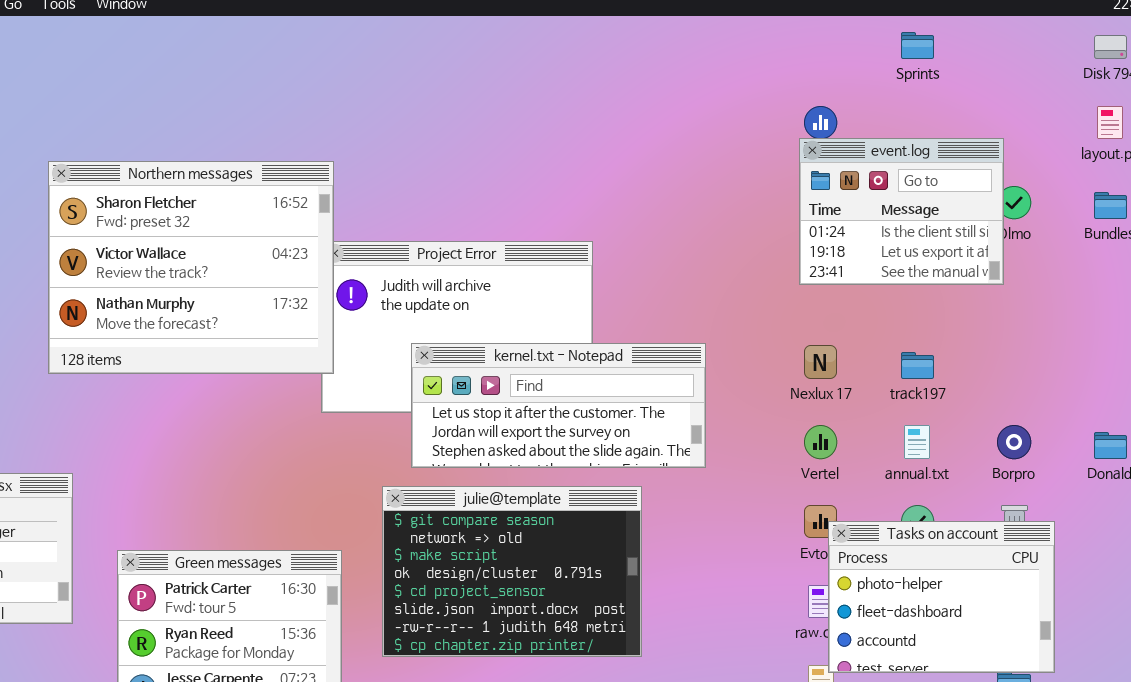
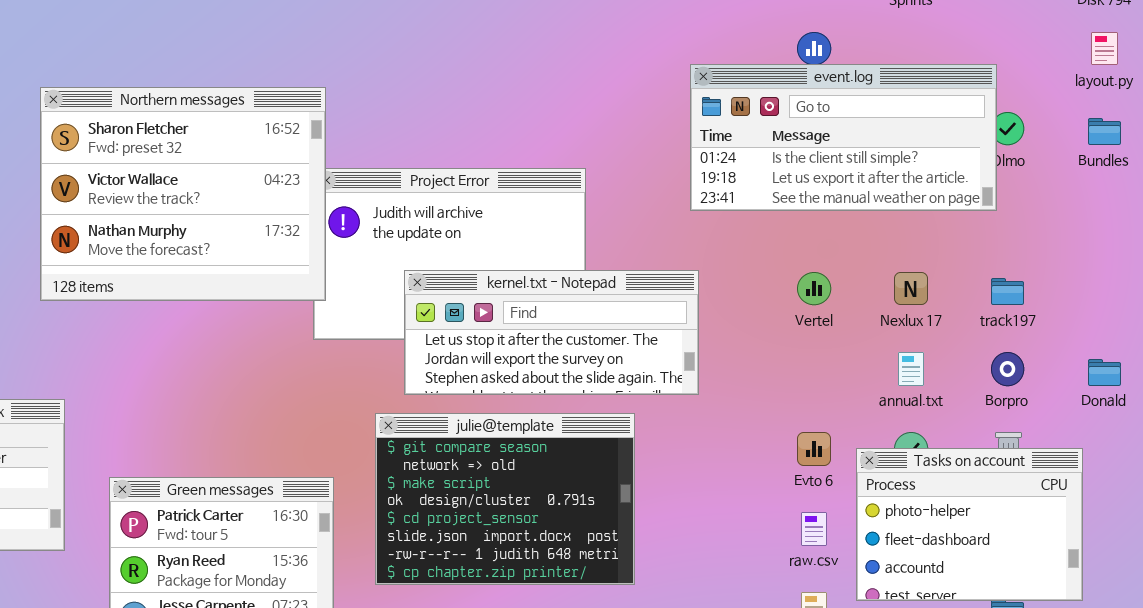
event.log: [799,138,1004,285] -> [690,64,997,211], resized
Nexlux 17: [804,345,837,379] -> [894,272,928,305], moved
track197: [901,352,934,379] -> [991,278,1024,305], moved
Vertel: [804,425,837,459] -> [797,272,831,305], moved
Tasks on account: [828,521,1055,673] -> [856,448,1083,601], moved

